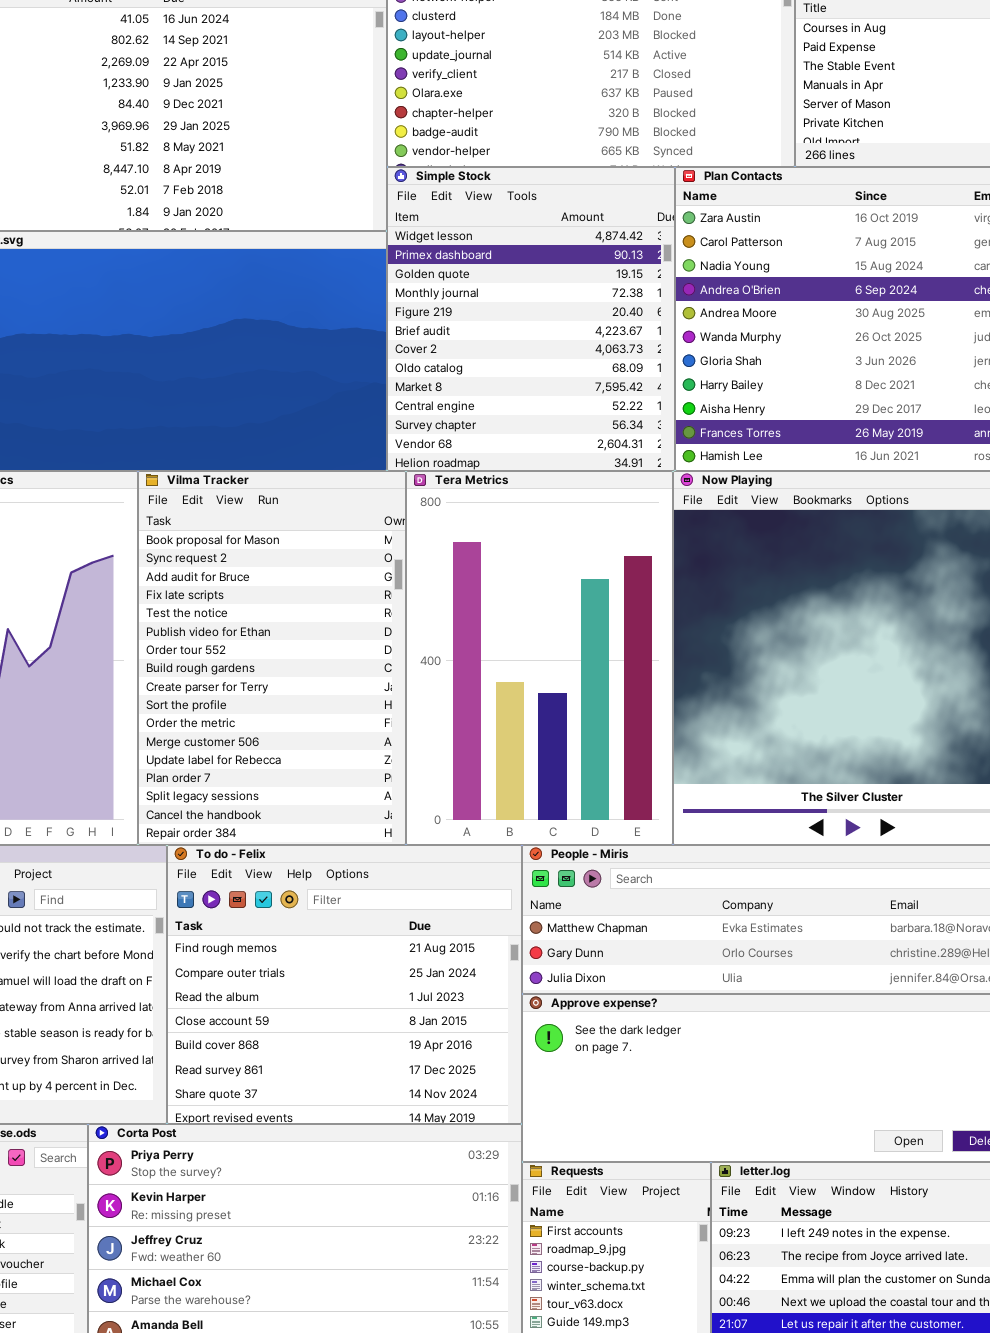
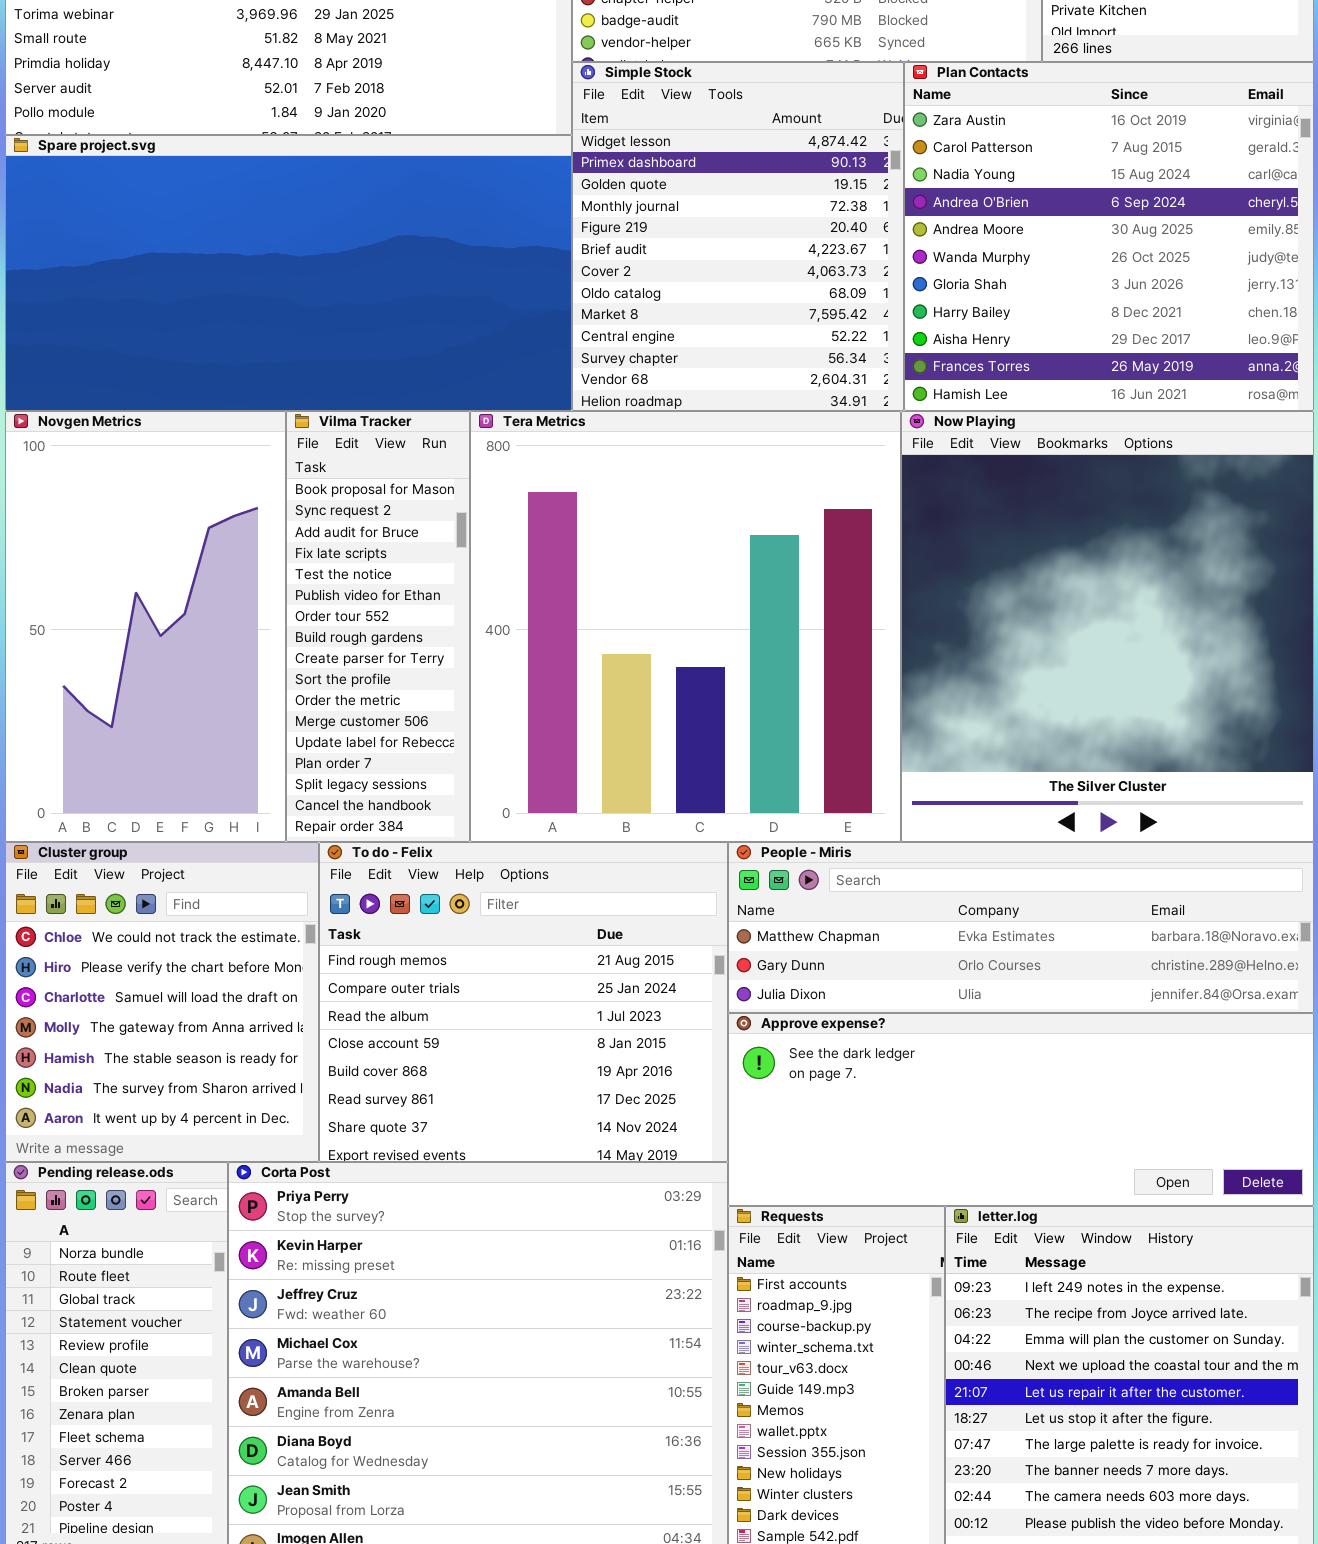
Vilma Tracker: [138,471,406,845] -> [286,411,470,842], resized
Tera Metrics: [406,471,673,845] -> [470,411,901,842], resized

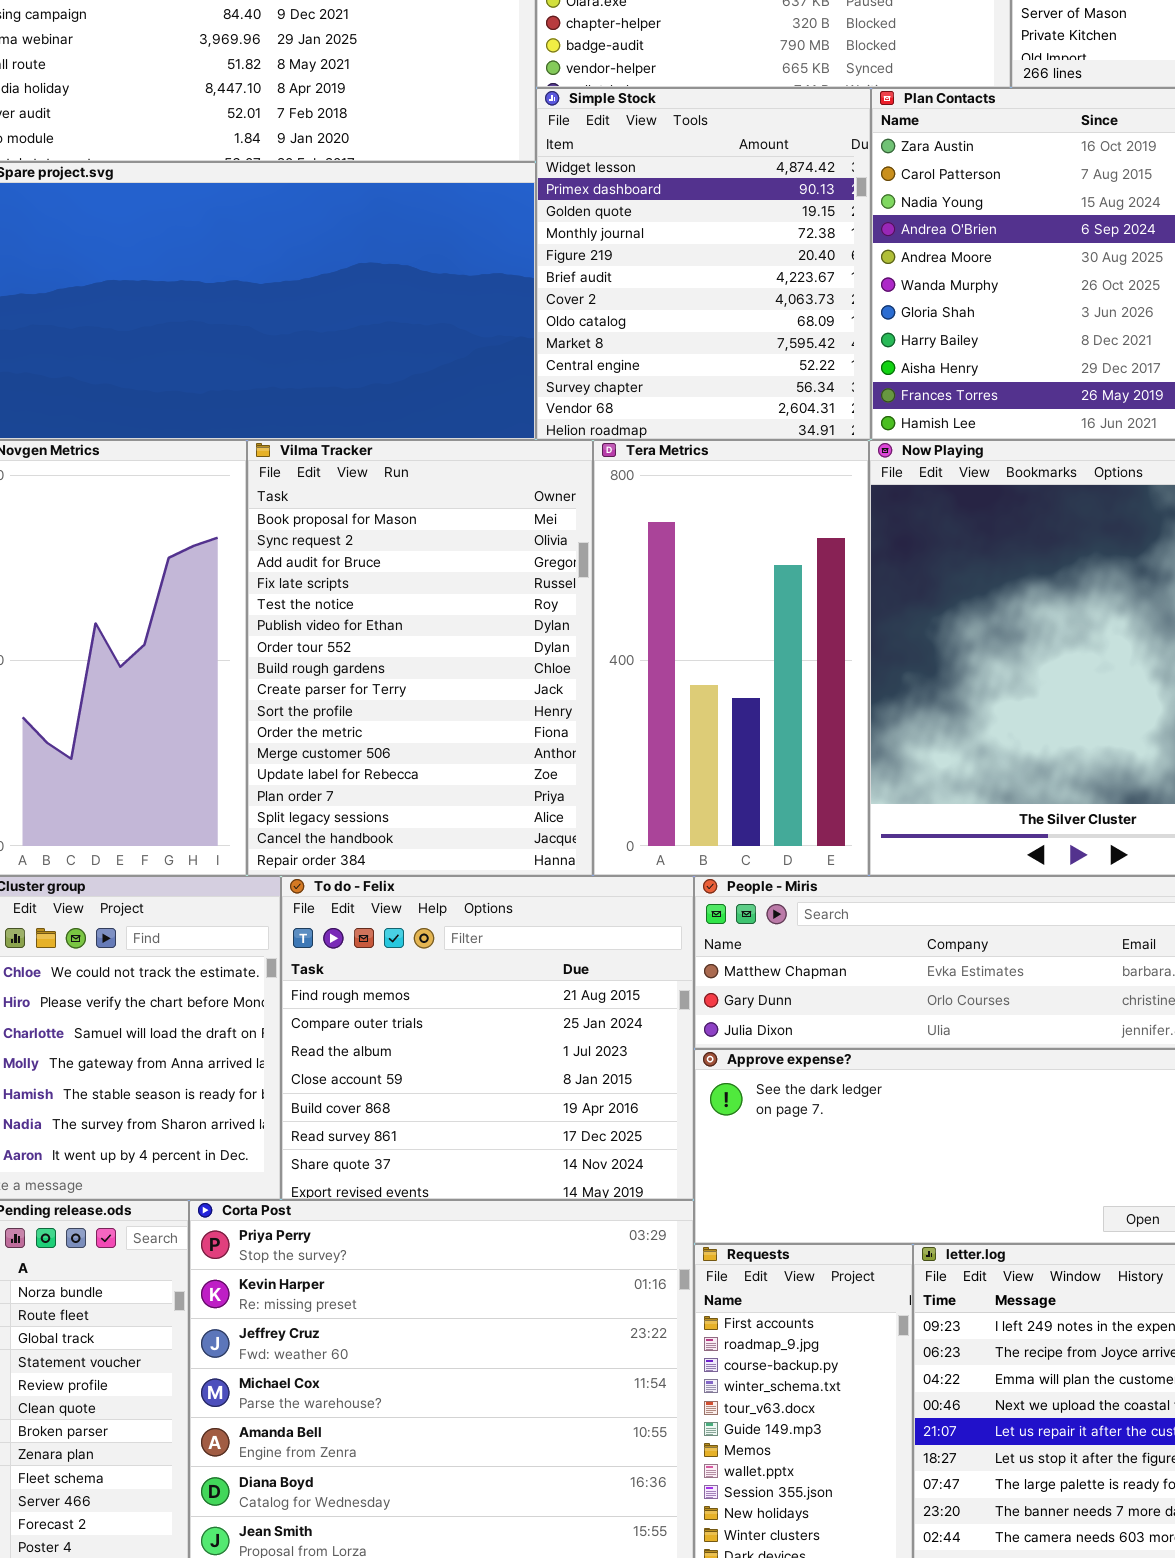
Vilma Tracker: [286,411,470,842] -> [247,440,593,876], resized
Tera Metrics: [470,411,901,842] -> [593,440,869,876], resized

